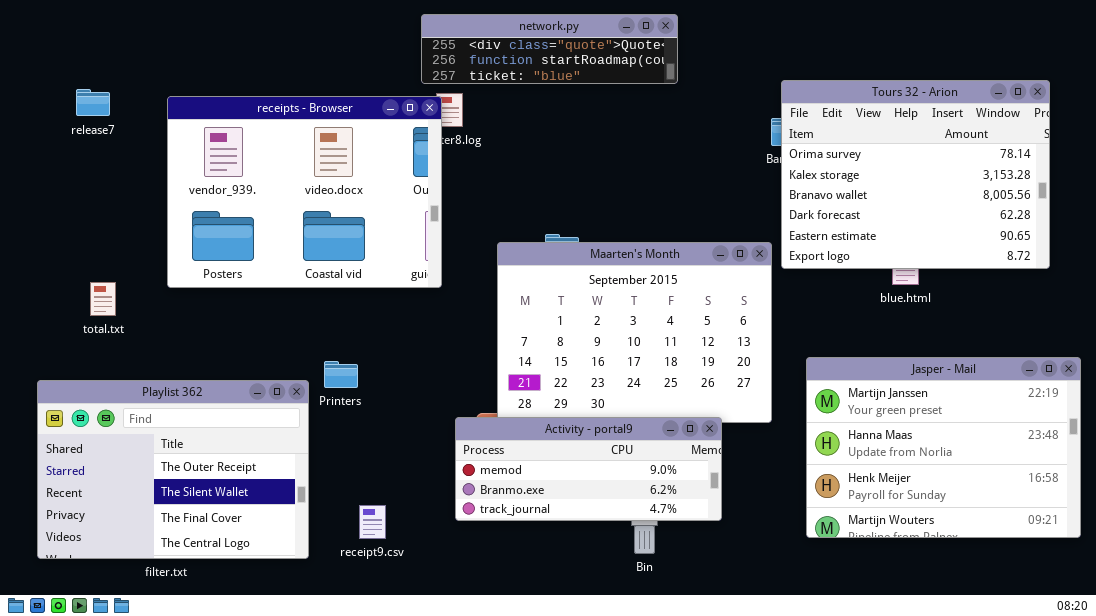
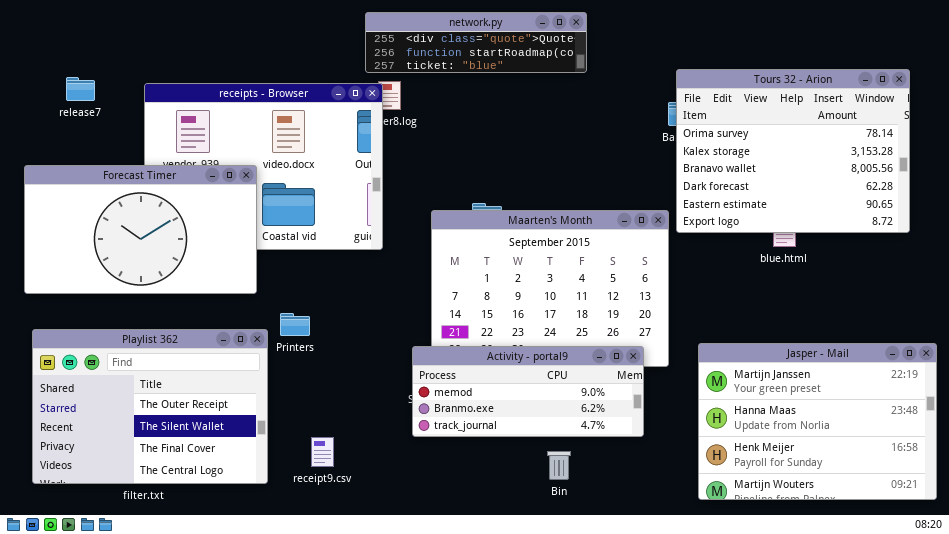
Forecast Timer: none -> [24,165,257,294], opened
Jasper - Mail: [806,357,1081,538] -> [698,343,937,500], moved
Activity - portal9: [455,417,722,521] -> [412,346,644,437], moved

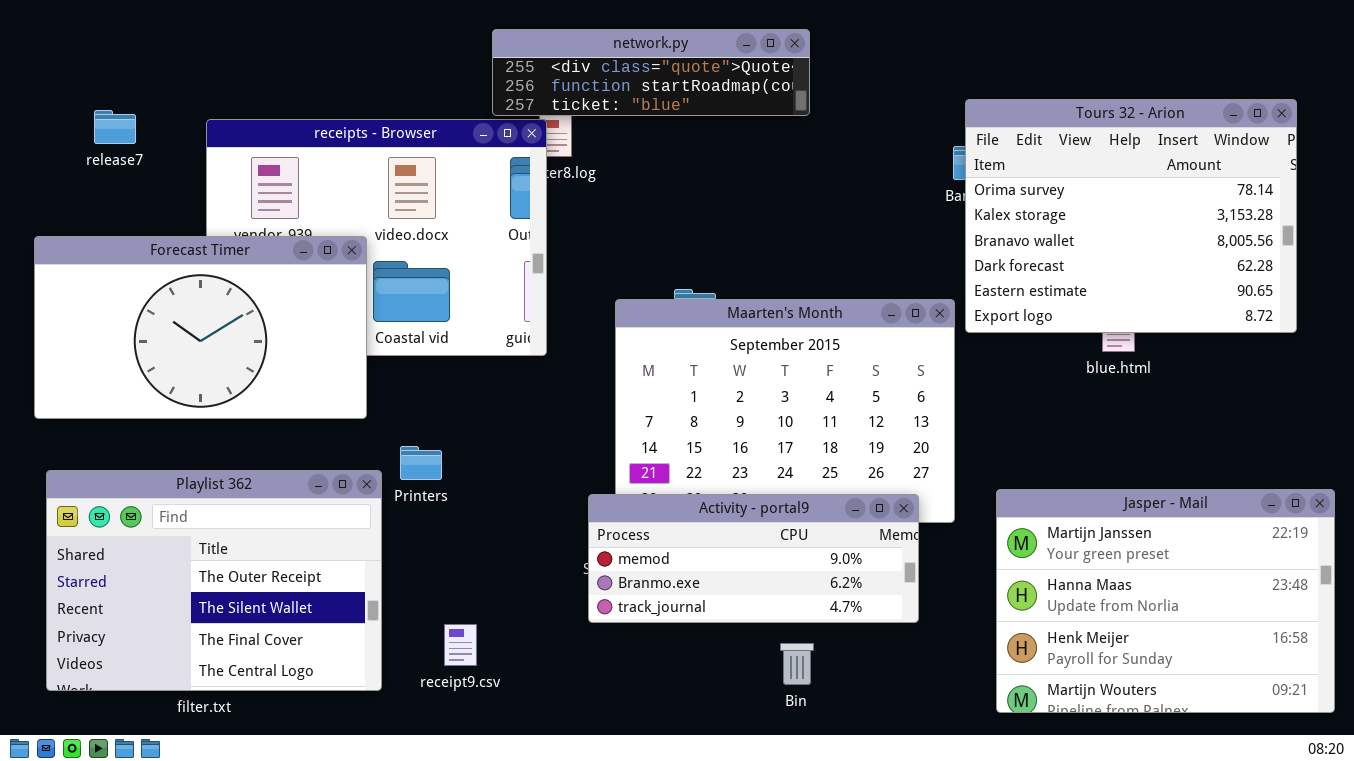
network.py: [365,12,587,73] -> [492,29,810,116], moved

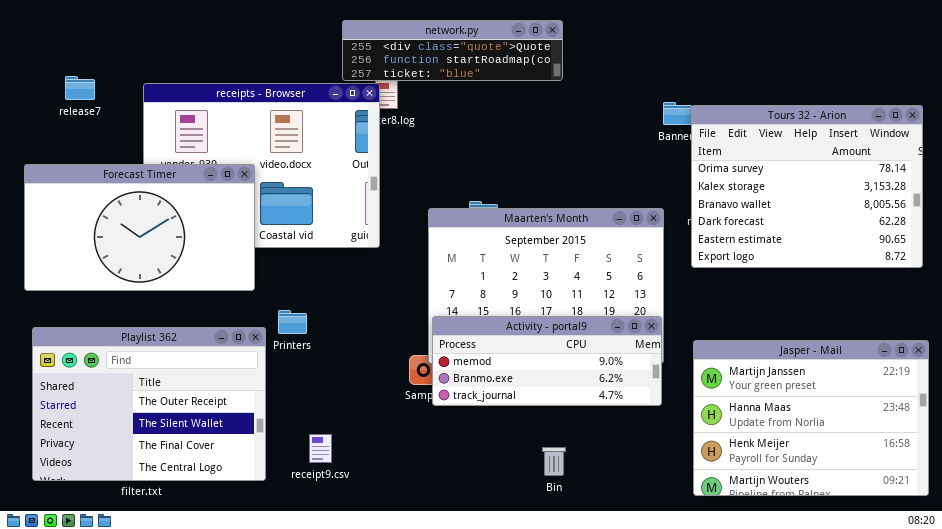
Tours 32 - Arion: [965,99,1297,333] -> [691,105,923,268], moved
Activity - portal9: [588,494,919,623] -> [432,316,662,406], moved

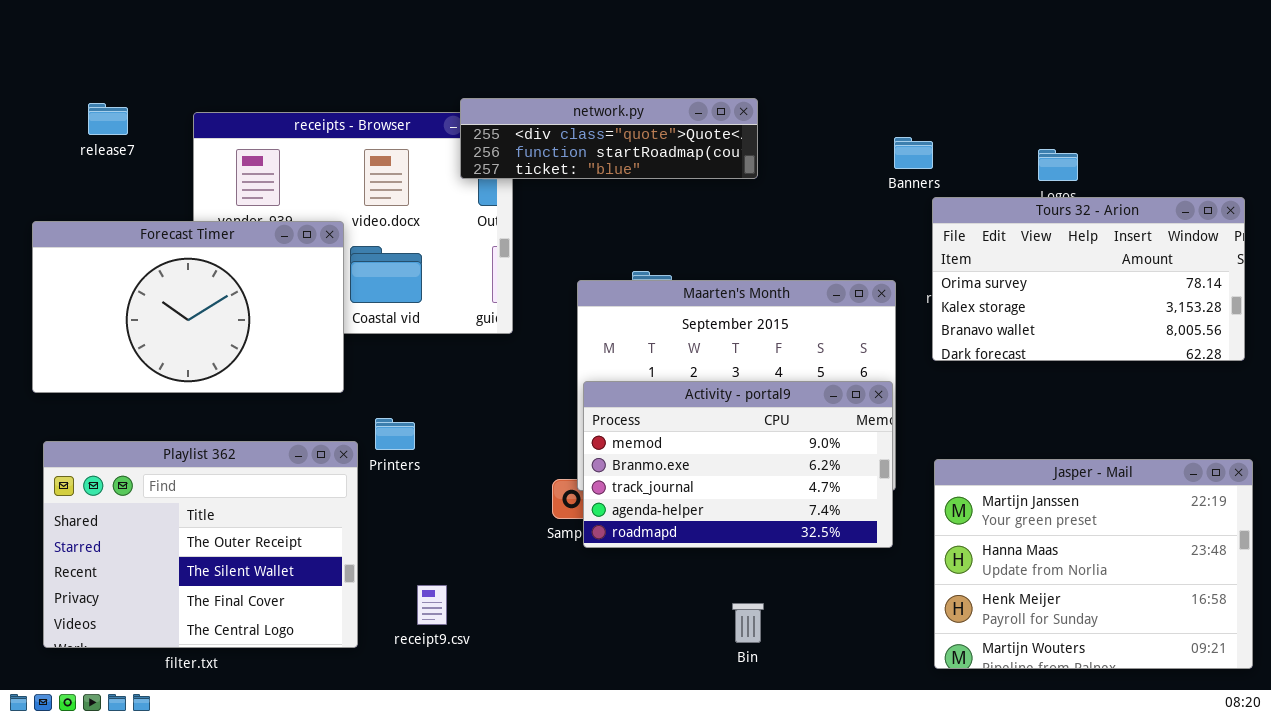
network.py: [342,20,563,81] -> [460,98,758,179], moved
Tours 32 - Arion: [691,105,923,268] -> [932,197,1245,361], resized
Activity - portal9: [432,316,662,406] -> [583,381,893,548], resized

